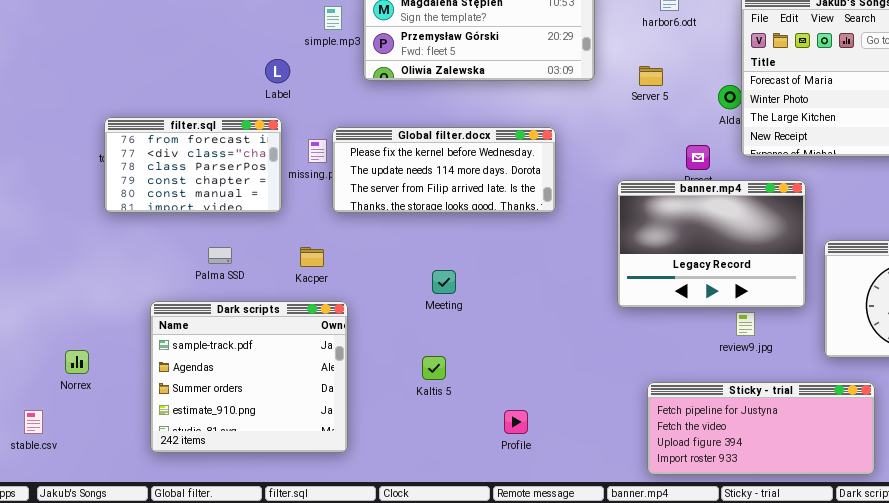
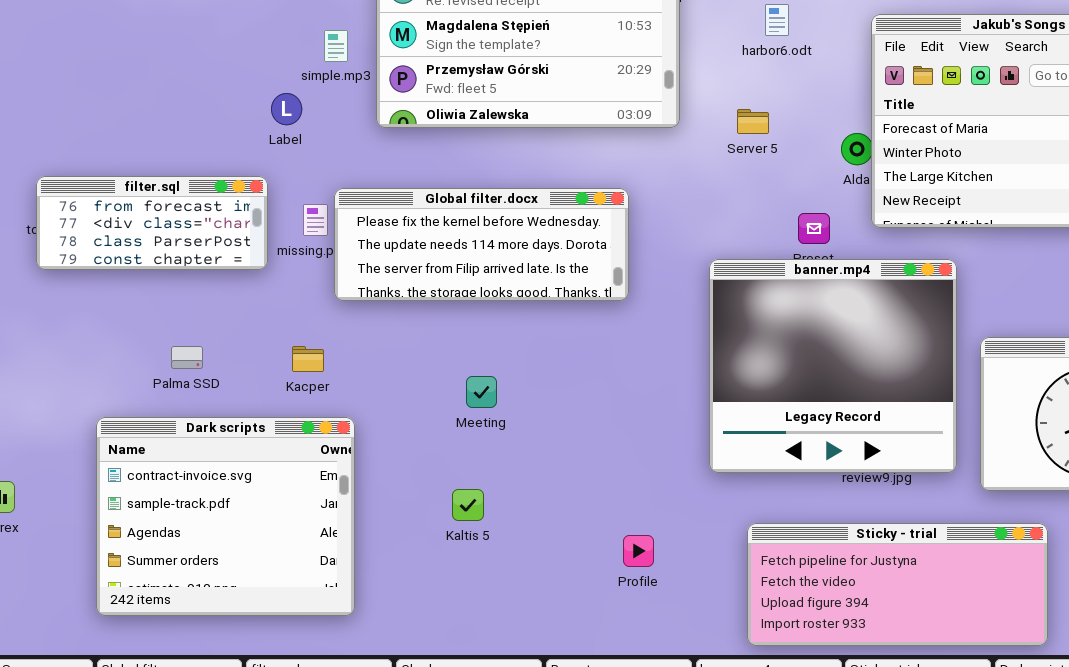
Label: [265,59,290,83] -> [271,93,302,125], moved
filter.sql: [104,117,282,213] -> [36,176,268,270], resized
banner.mp4: [617,180,806,308] -> [709,259,957,473], resized
Dark scripts: [150,301,348,453] -> [96,417,355,616], scrolled up 1 row
Profile: [504,410,528,434] -> [623,535,654,567], moved

